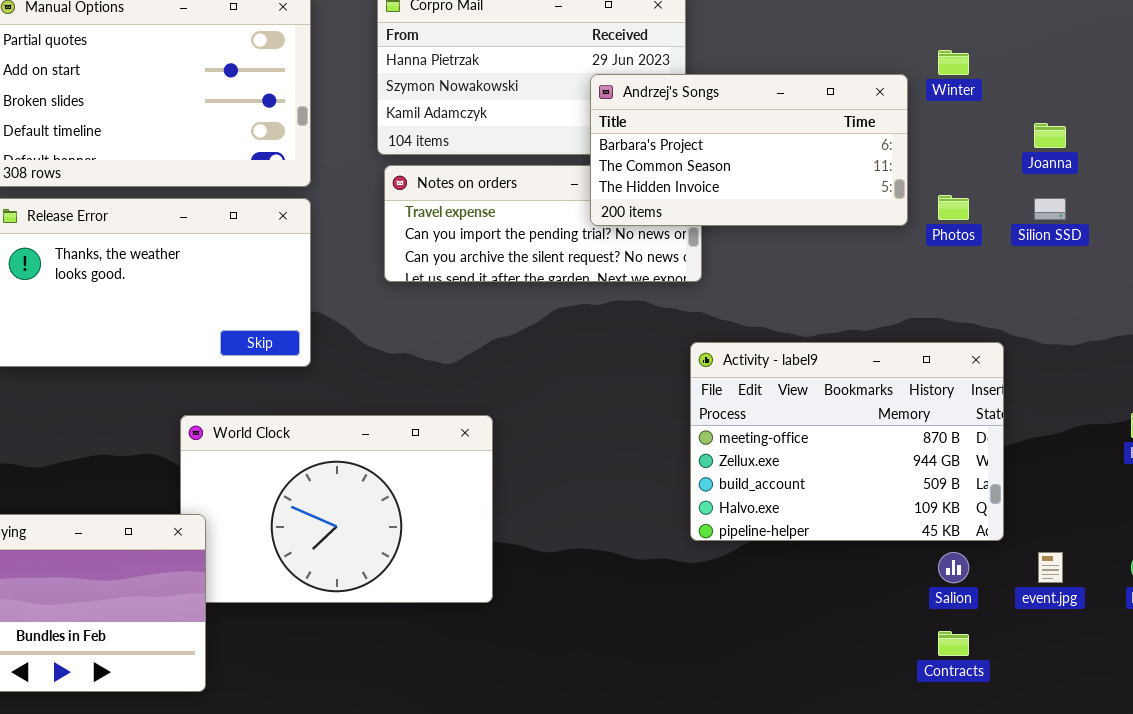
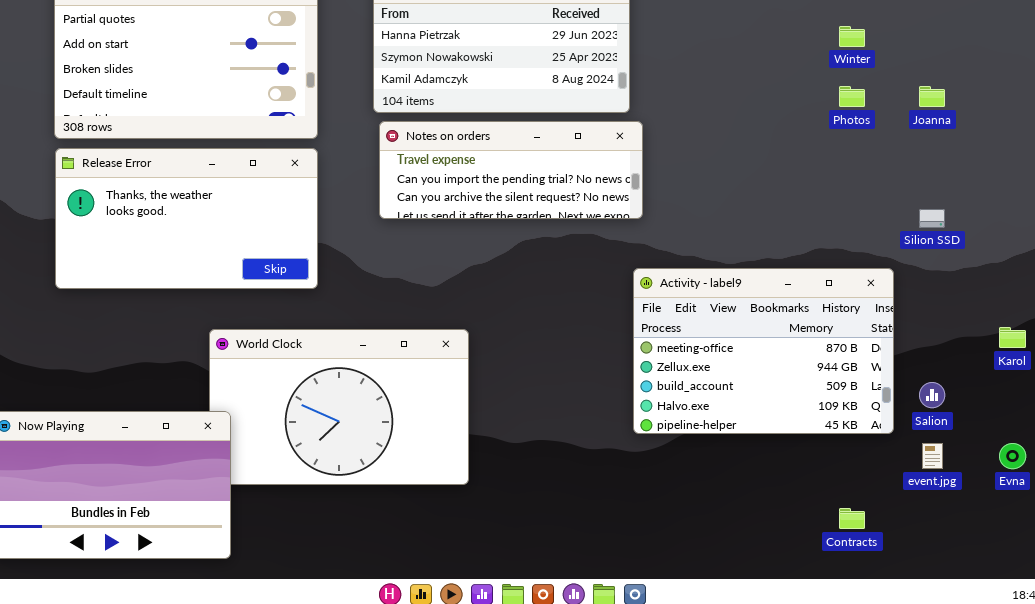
Andrzej's Songs: [590,74,908,226] -> none, closed
Photos: [938,195,969,220] -> [839,86,865,107], moved
Silion SSD: [1034,198,1066,220] -> [919,209,945,228], moved
Salion: [938,552,969,583] -> [919,382,945,408], moved

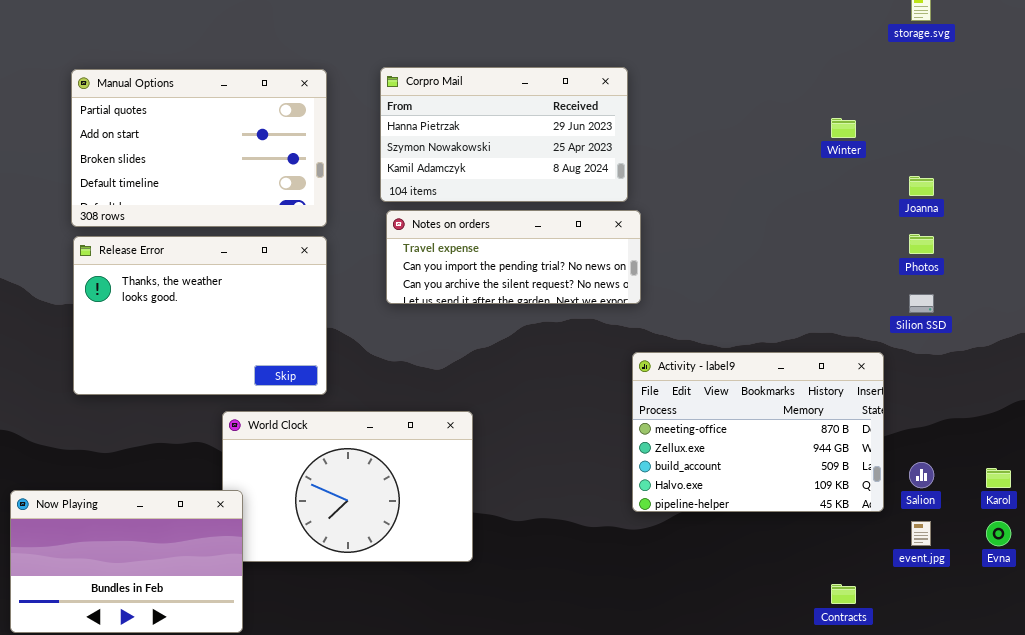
Photos: [839,86,865,107] -> [909,234,934,254], moved
Release Error: [55,148,318,289] -> [73,236,327,395], resized
Karol: [999,327,1026,348] -> [986,468,1011,488], moved

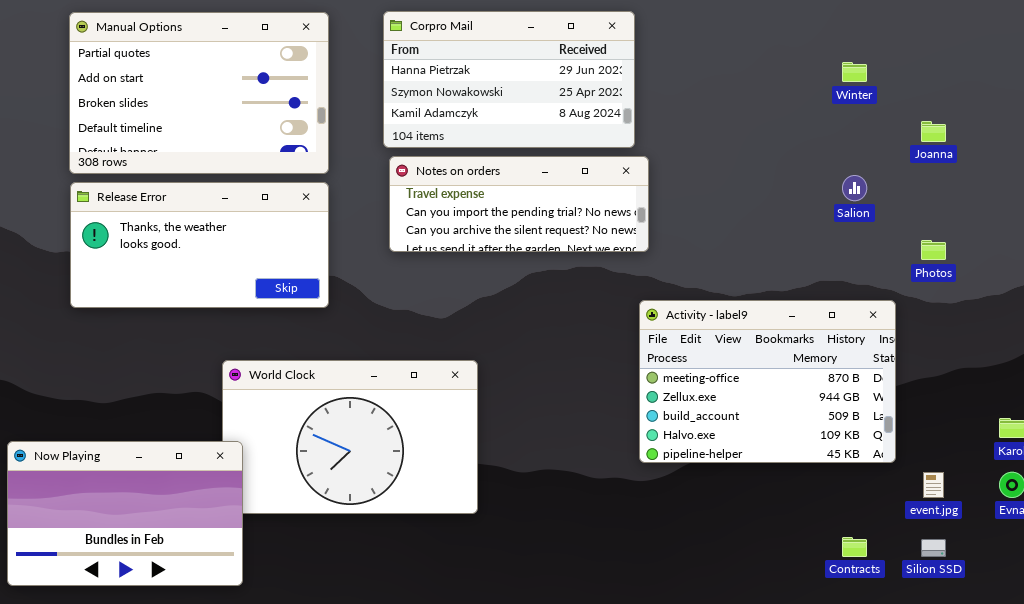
Photos: [909,234,934,254] -> [921,240,946,260], moved
Release Error: [73,236,327,395] -> [70,182,329,308], resized
Silion SSD: [909,294,934,313] -> [921,539,946,557], moved
Salion: [909,462,934,488] -> [842,175,867,201], moved

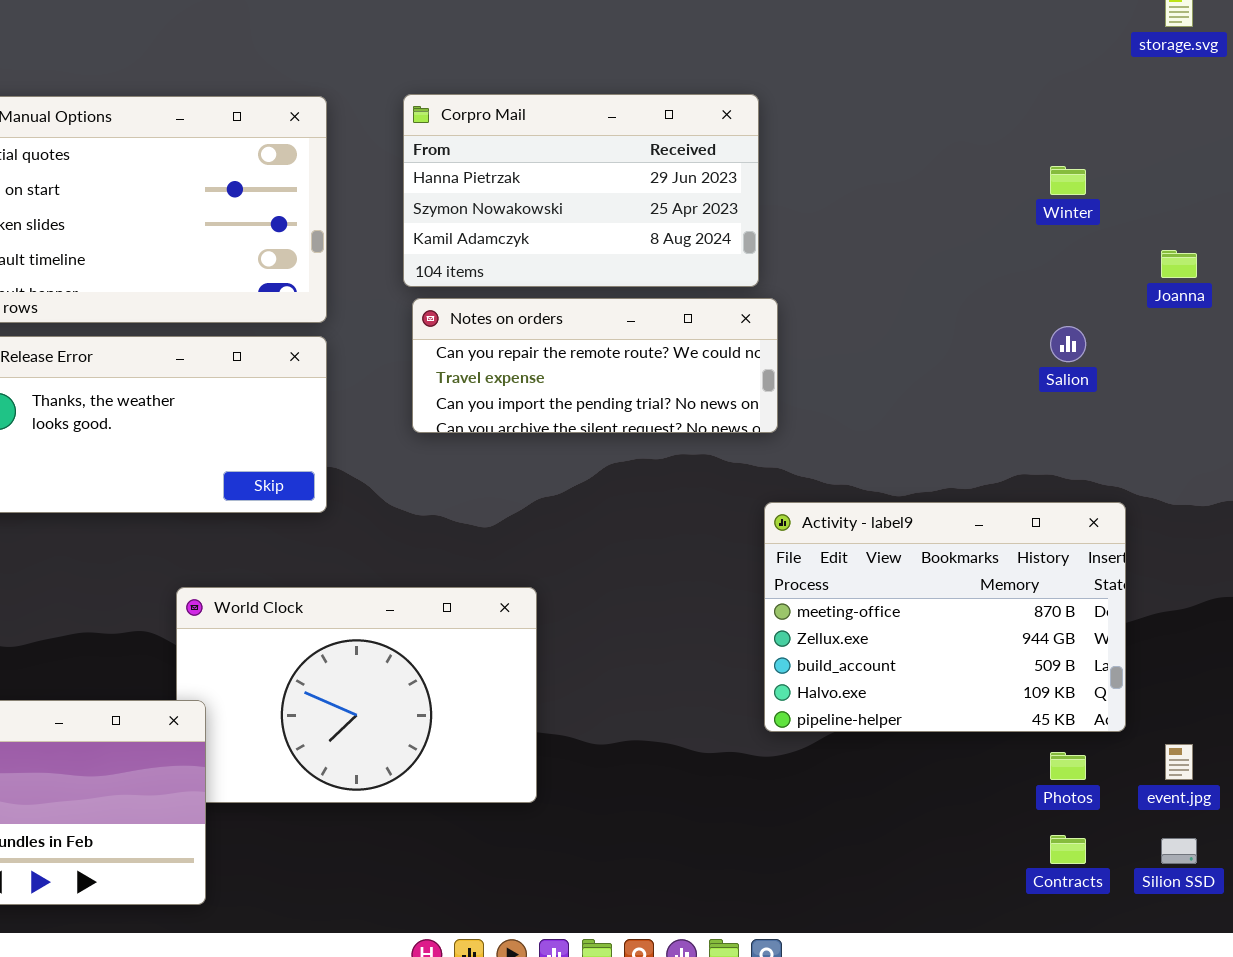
Notes on orders: [389,156,649,252] -> [412,298,778,433], scrolled up 1 row
Photos: [921,240,946,260] -> [1050,752,1086,780], moved

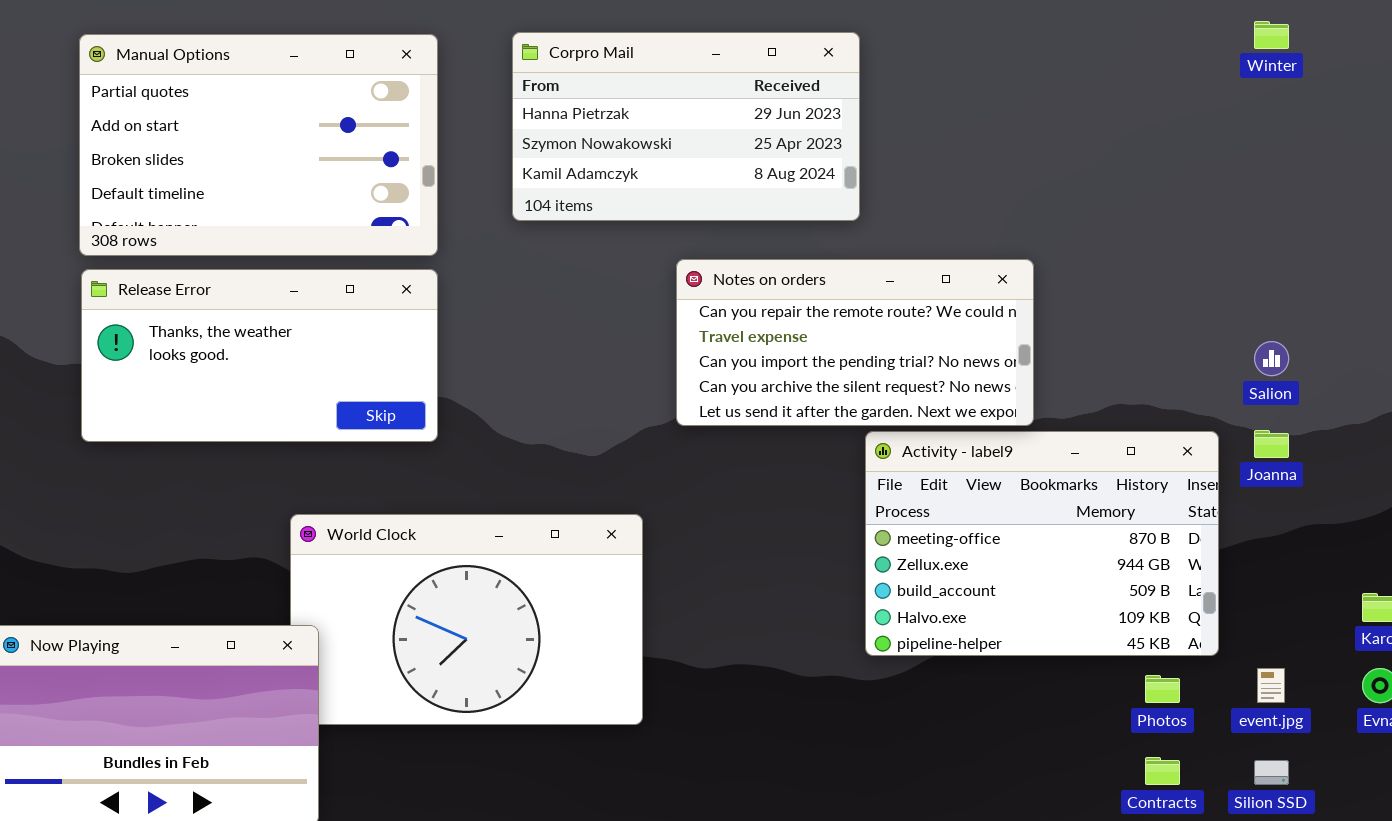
Winter: [1050,166,1086,195] -> [1254,21,1289,49], moved
Joanna: [1161,250,1197,278] -> [1254,430,1289,458], moved
Notes on orders: [412,298,778,433] -> [676,259,1034,426], moved, resized
Salion: [1050,326,1086,362] -> [1254,341,1289,376], moved

